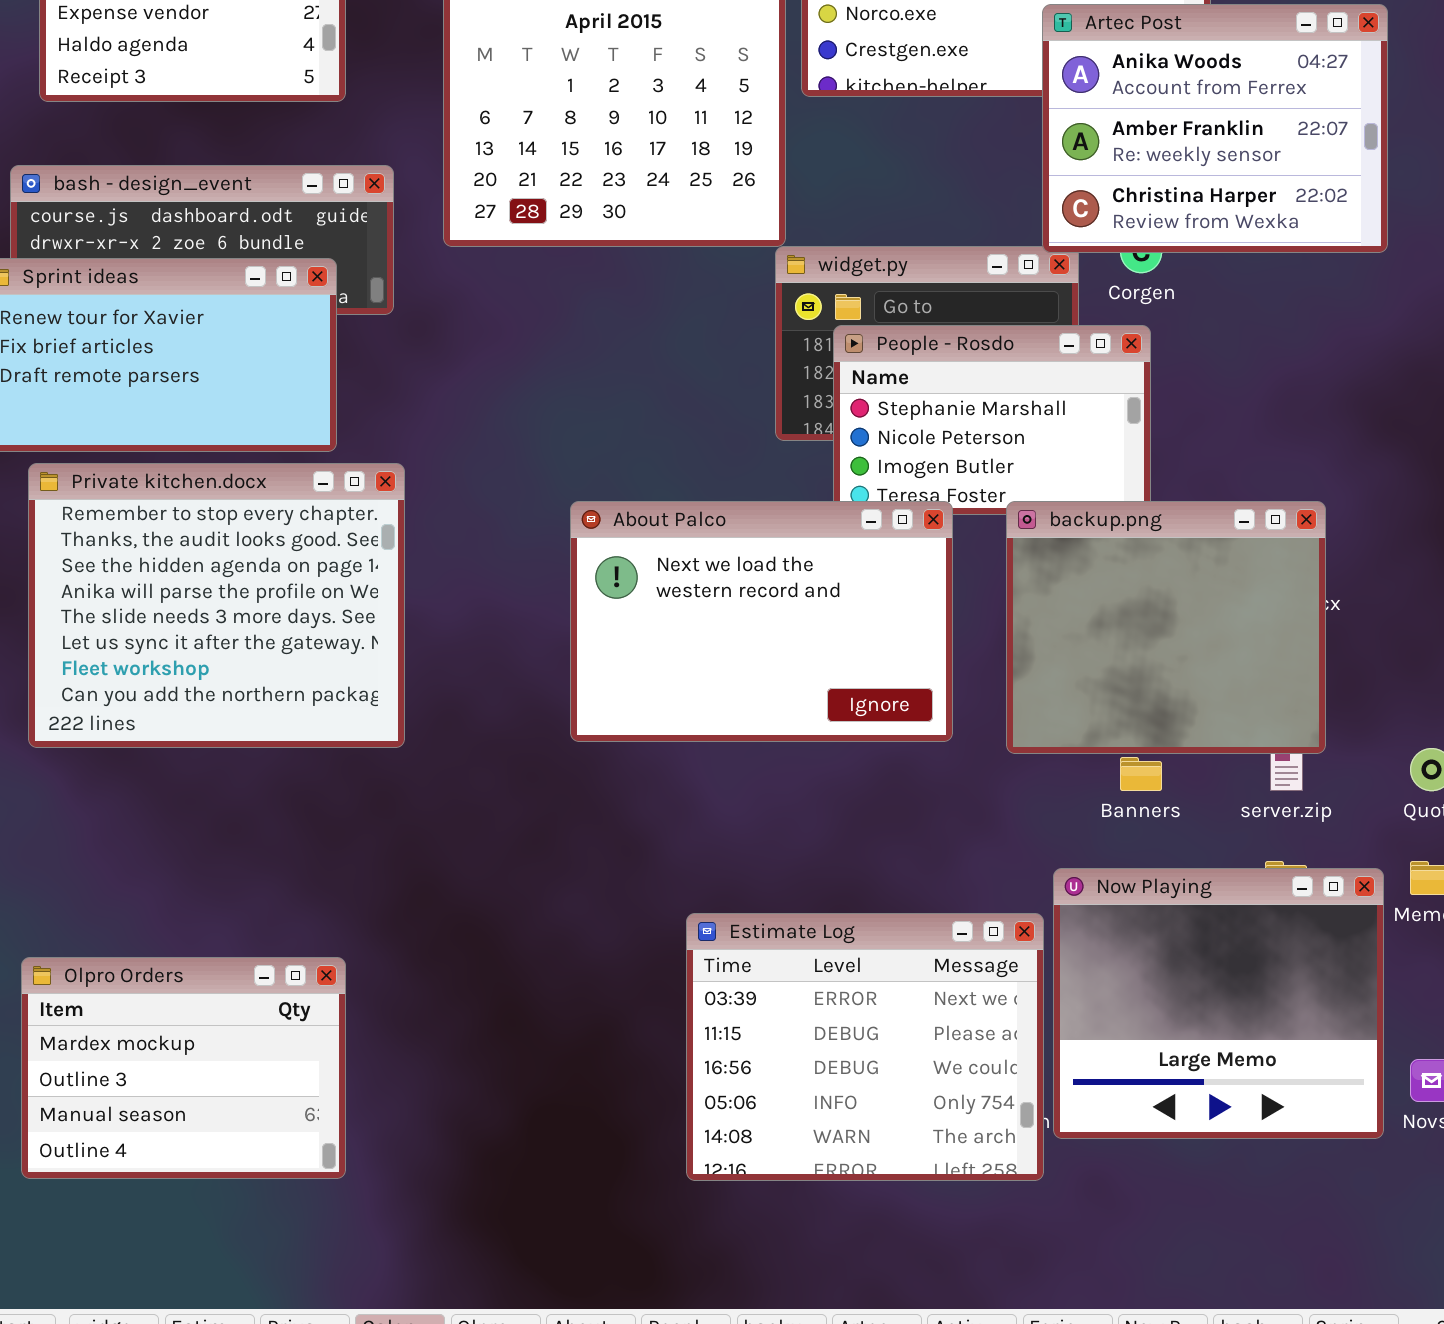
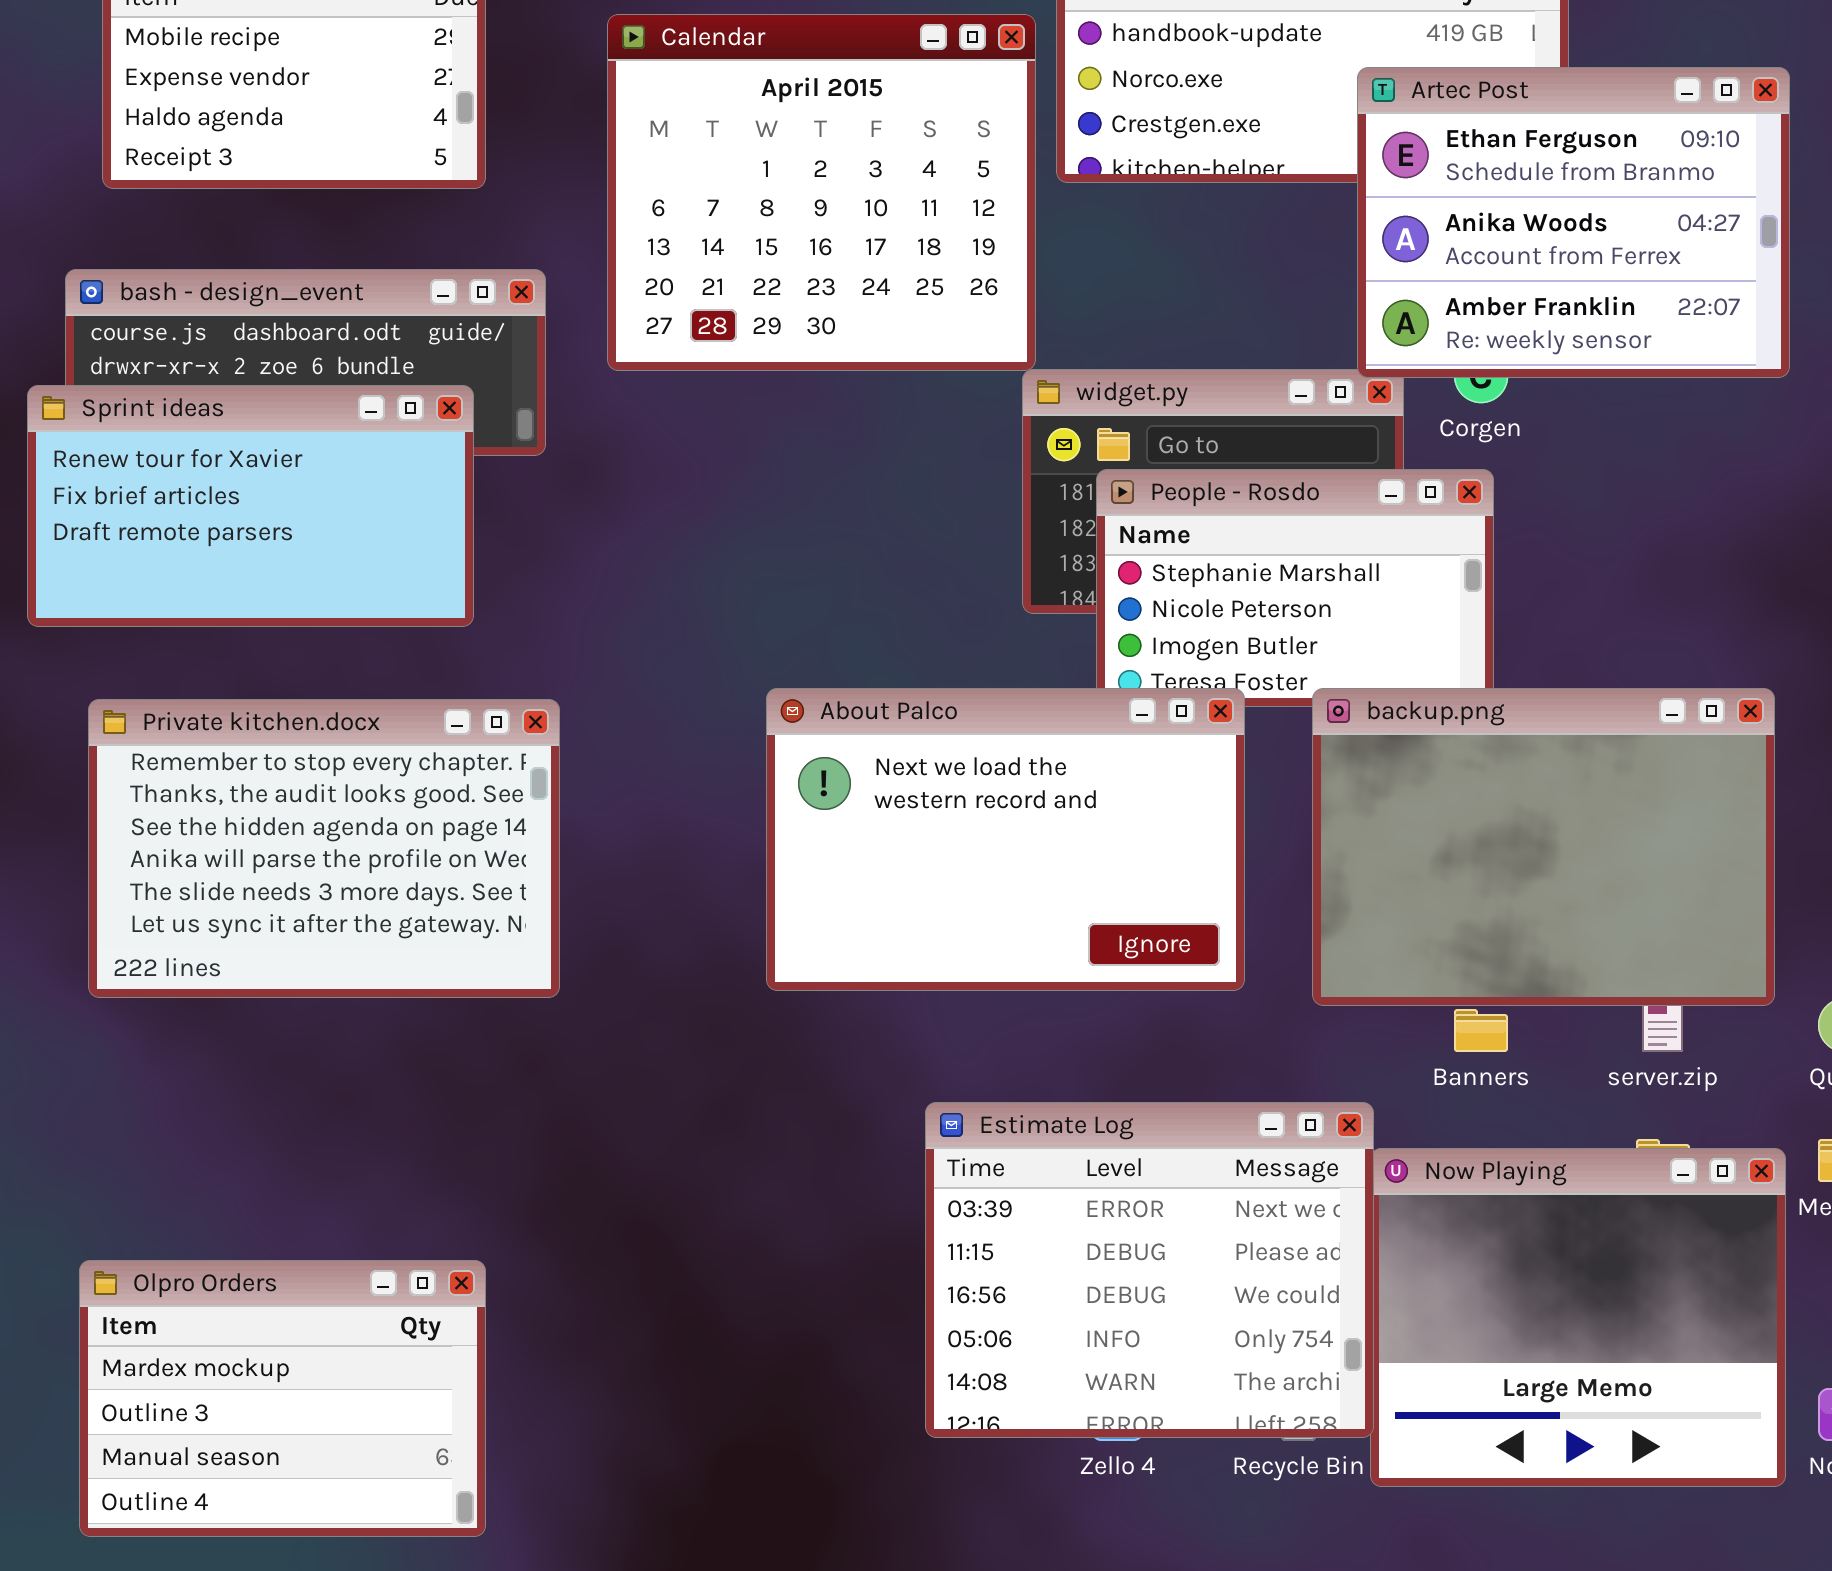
Artec Post: [1042,4,1388,253] -> [1357,67,1790,378], scrolled up 1 row
Private kitchen.docx: [28,463,405,748] -> [88,699,560,998], resized
backup.png: [1006,501,1326,754] -> [1312,688,1775,1006], resized
Estimate Log: [686,913,1044,1181] -> [925,1102,1374,1438], moved

